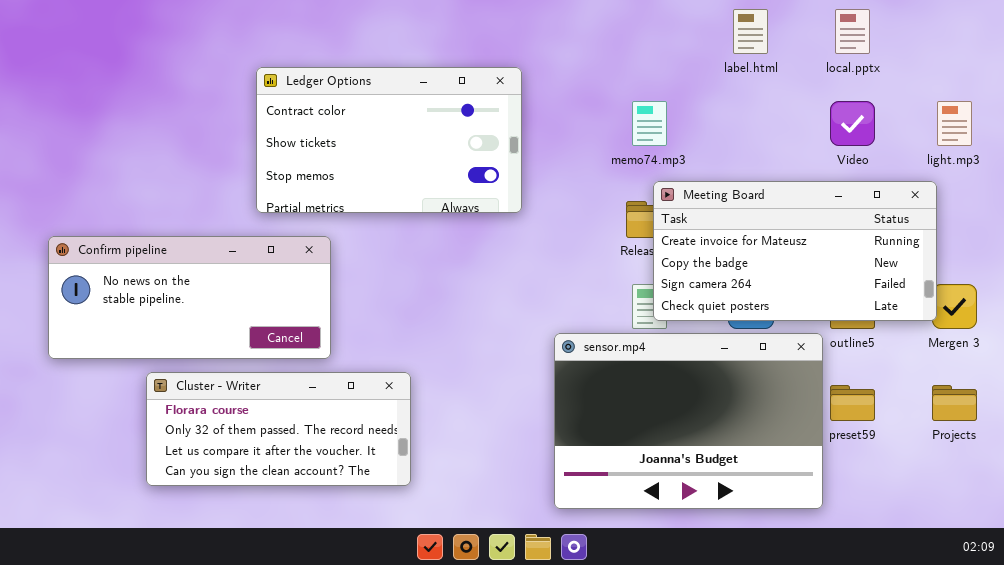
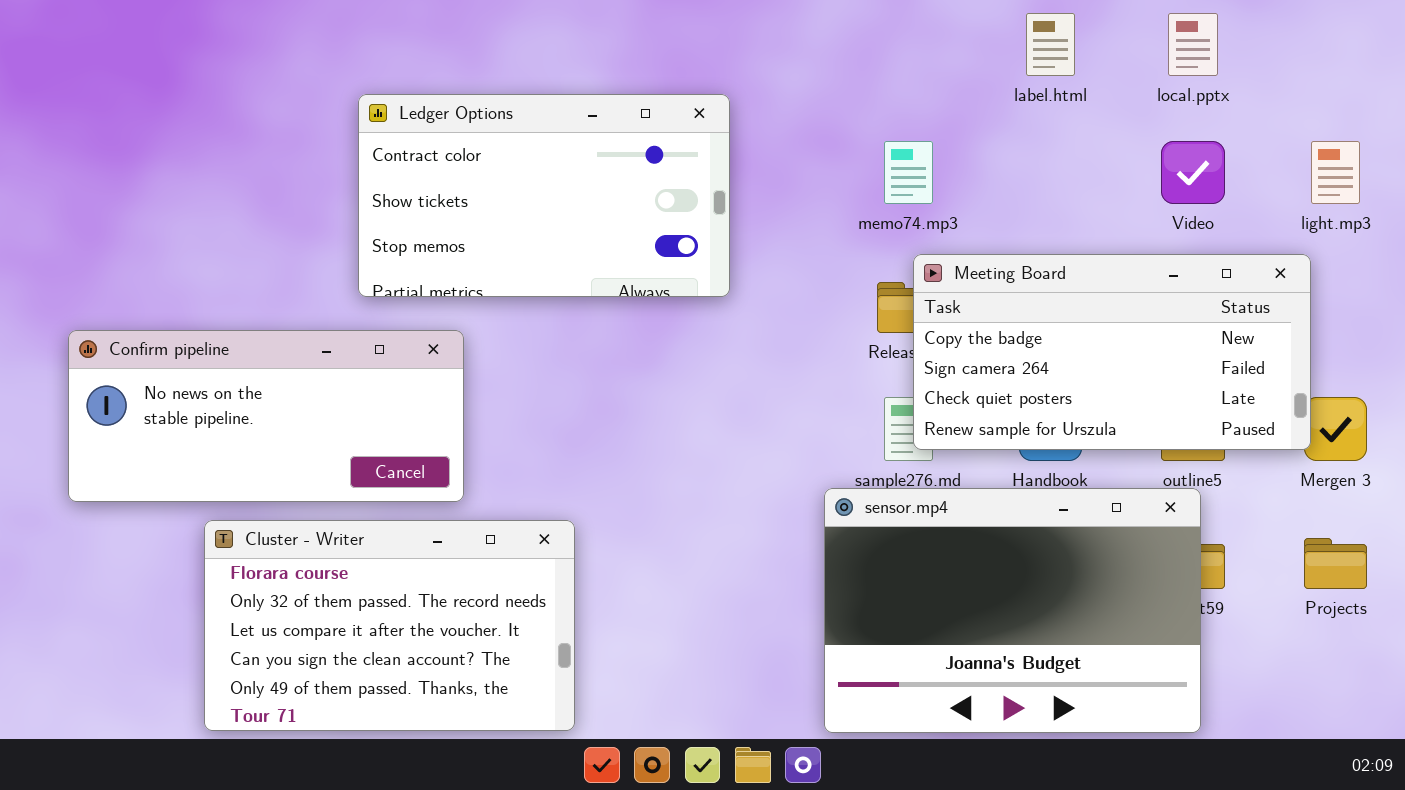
Meeting Board: [653,181,937,321] -> [913,254,1311,450], scrolled down 1 row
sensor.mp4: [554,333,823,509] -> [824,488,1201,733], moved
Cluster - Writer: [146,372,411,486] -> [204,520,575,731], resized

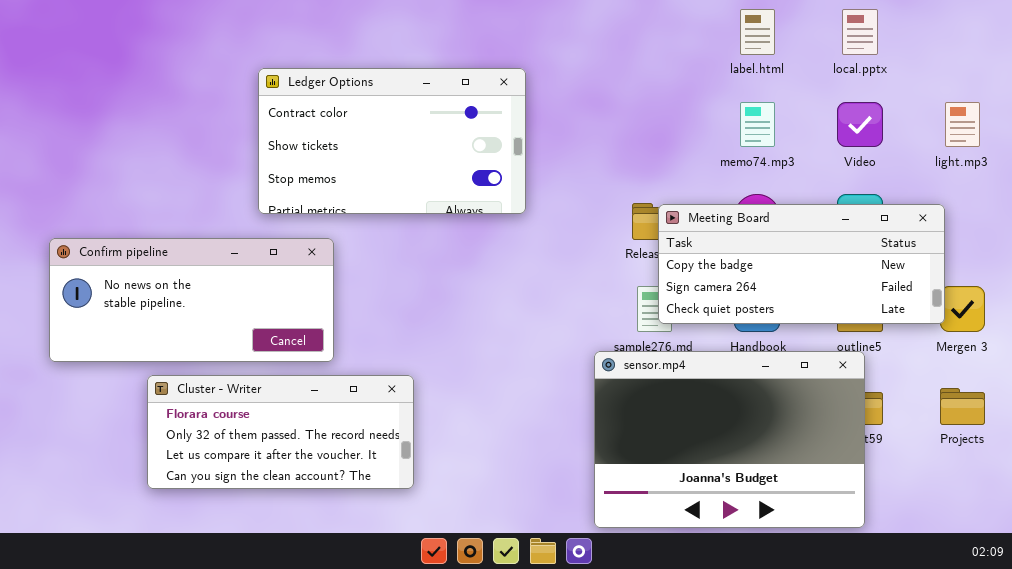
memo74.mp3: [884,141,933,204] -> [740,102,775,147], moved
Meeting Board: [913,254,1311,450] -> [658,204,945,324], resized
Cluster - Writer: [204,520,575,731] -> [147,375,414,489], resized

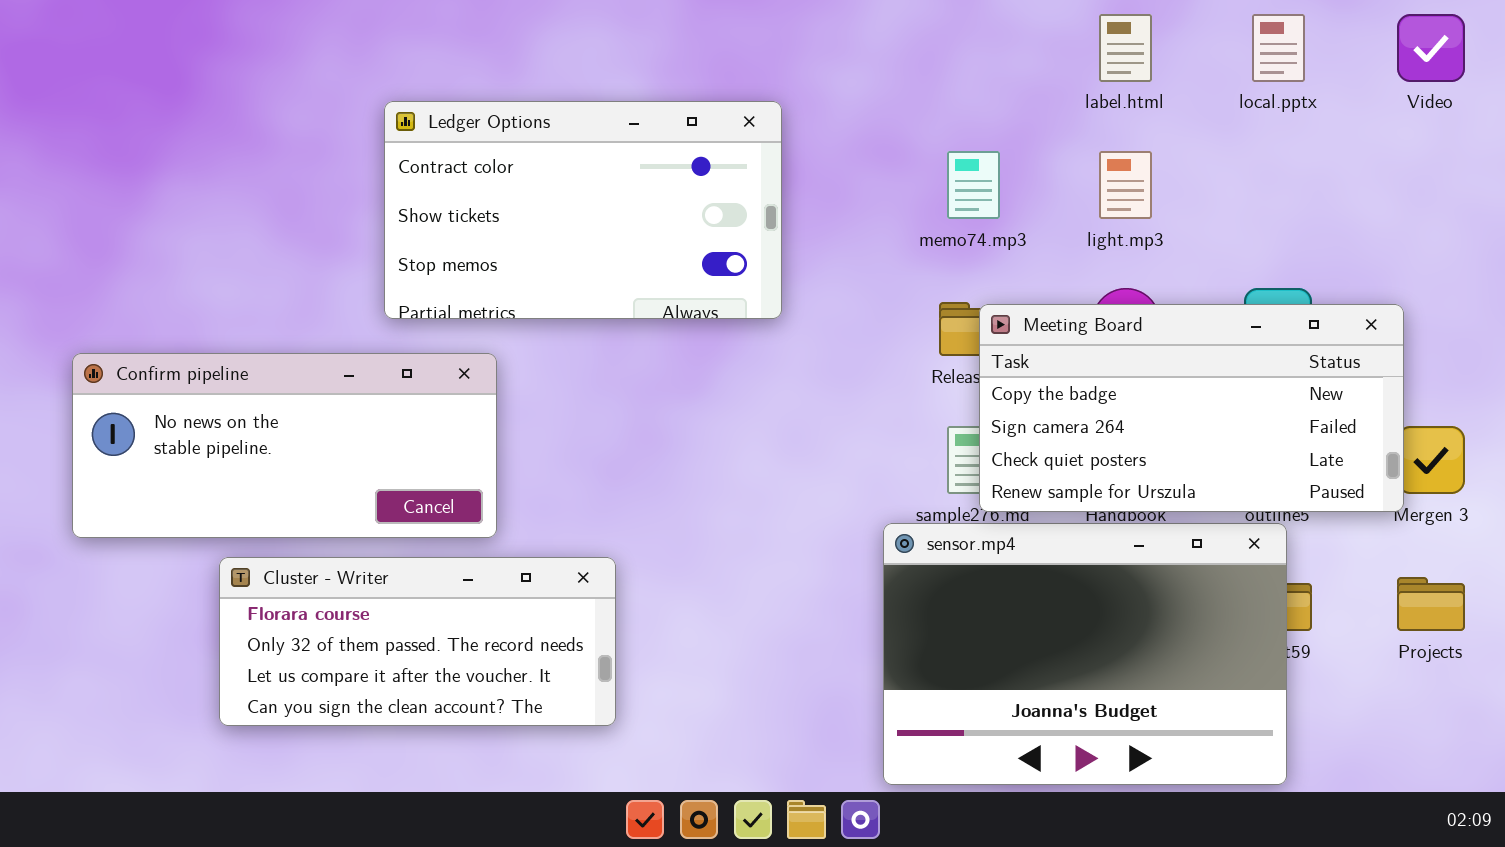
memo74.mp3: [740,102,775,147] -> [947,151,1000,219], moved
Video: [837,102,883,147] -> [1397,14,1465,82], moved
light.mp3: [945,102,980,147] -> [1099,151,1152,219], moved
Meeting Board: [658,204,945,324] -> [979,304,1404,512], resized

